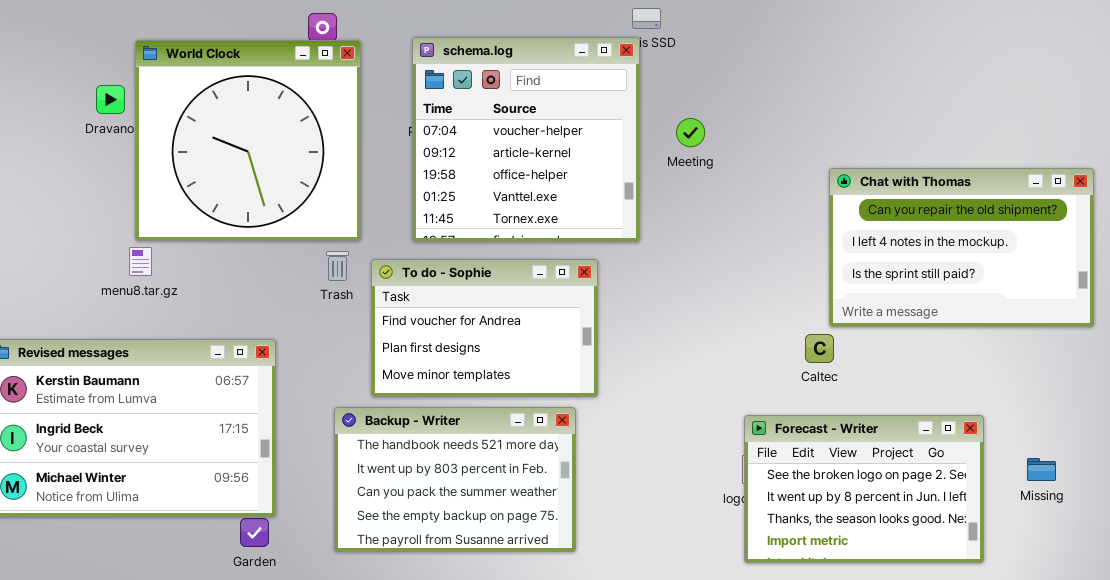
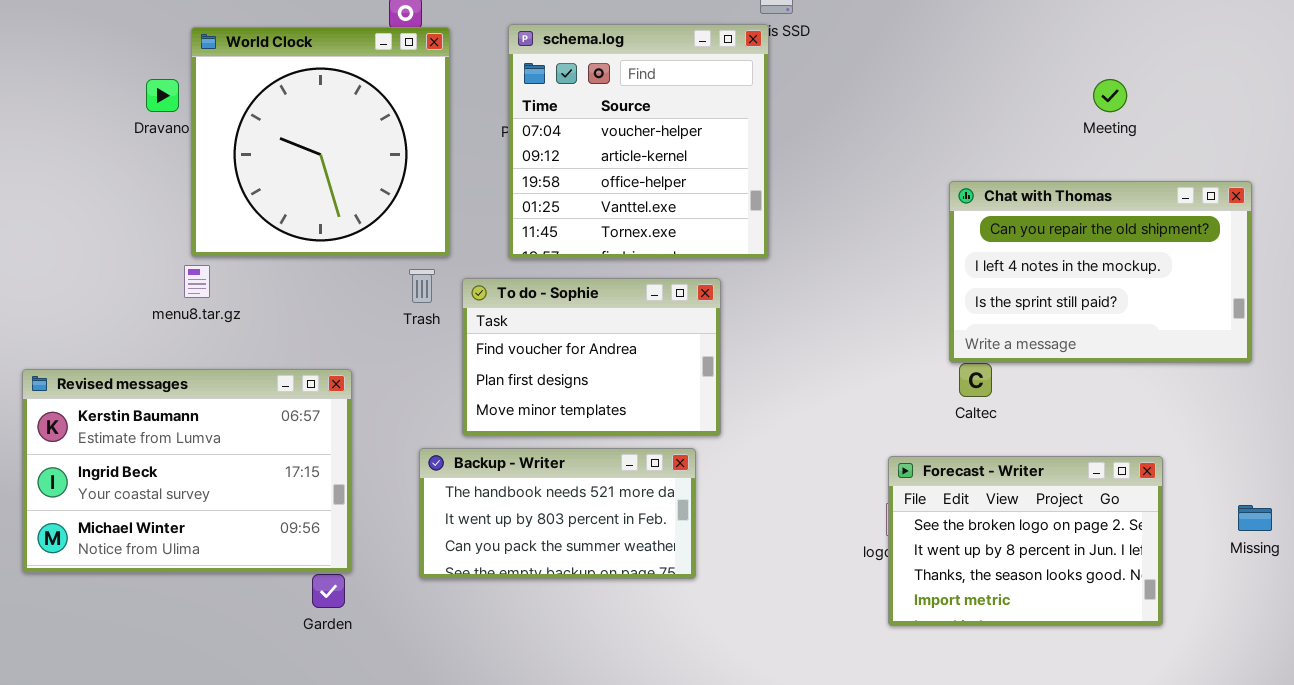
Meeting: [676,118,705,147] -> [1093,79,1127,112], moved
Chat with Thomas: [829,168,1094,327] -> [949,181,1252,363], moved
Backup - Writer: [334,407,576,552] -> [419,448,696,579], resized
Missing: [1027,458,1056,481] -> [1238,505,1272,531], moved

